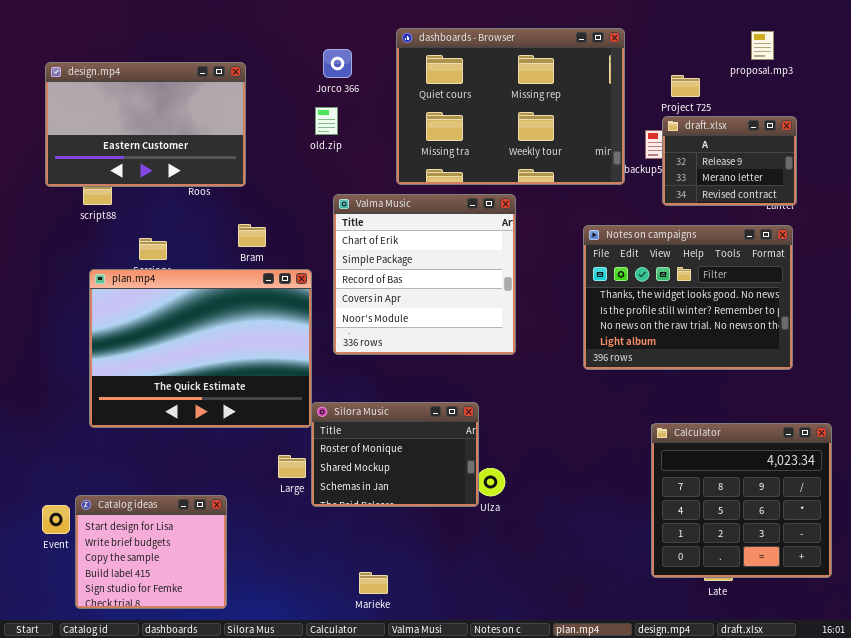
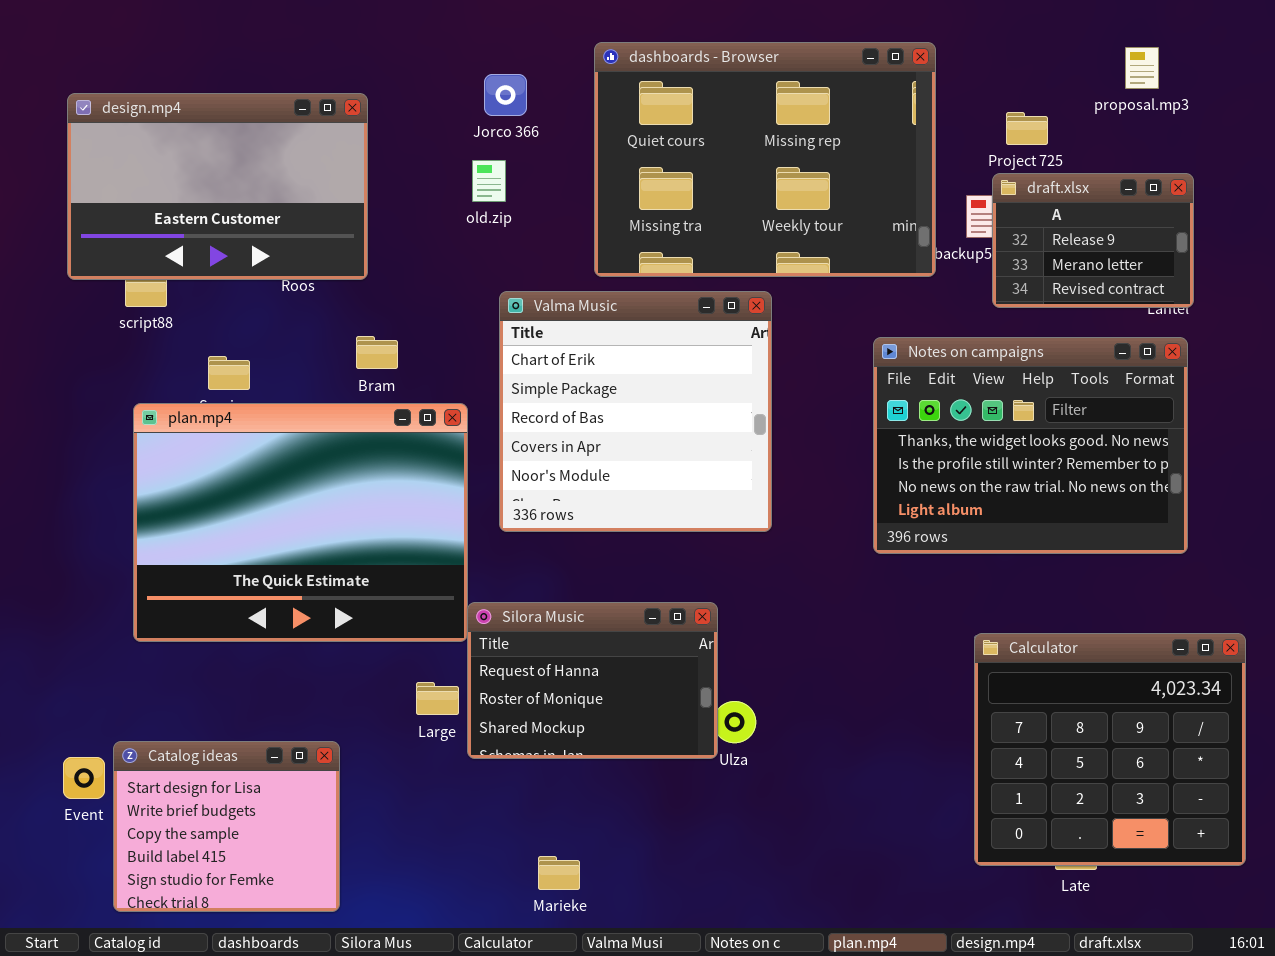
Silora Music: [311,402,479,507] -> [467,602,718,759], scrolled up 1 row

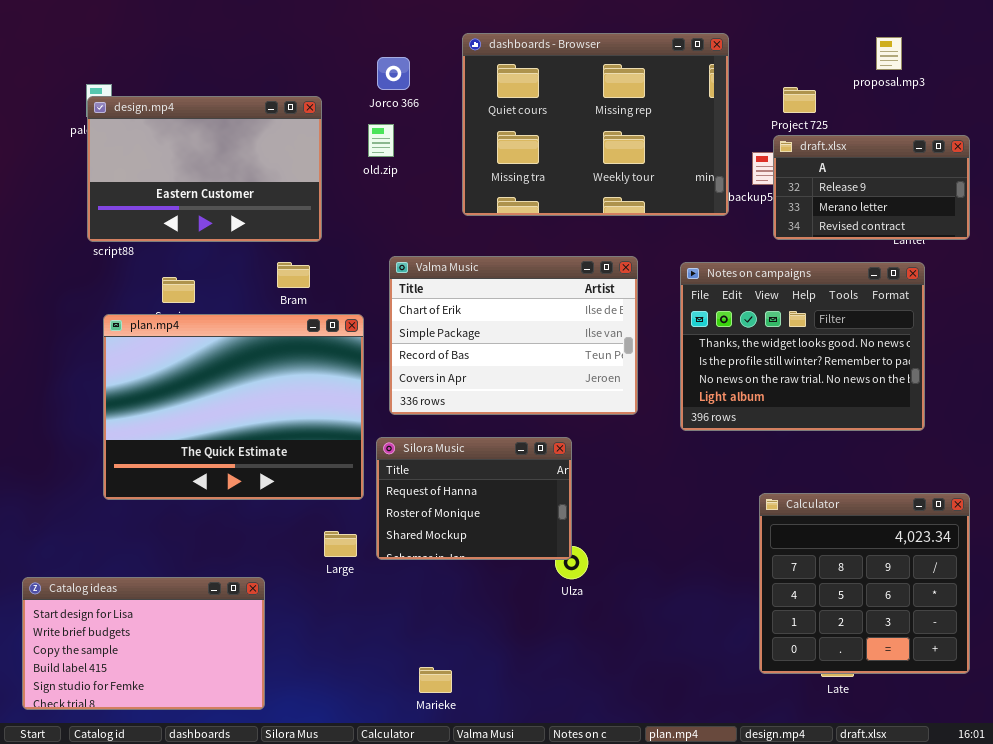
design.mp4: [67,93,368,280] -> [87,96,322,242], moved
draft.xlsx: [992,173,1194,308] -> [773,135,970,240], resized
Valma Music: [499,291,772,532] -> [389,256,638,415], resized
Silora Music: [467,602,718,759] -> [376,437,572,560], moved
Catalog ideas: [113,741,340,912] -> [22,577,265,710], resized

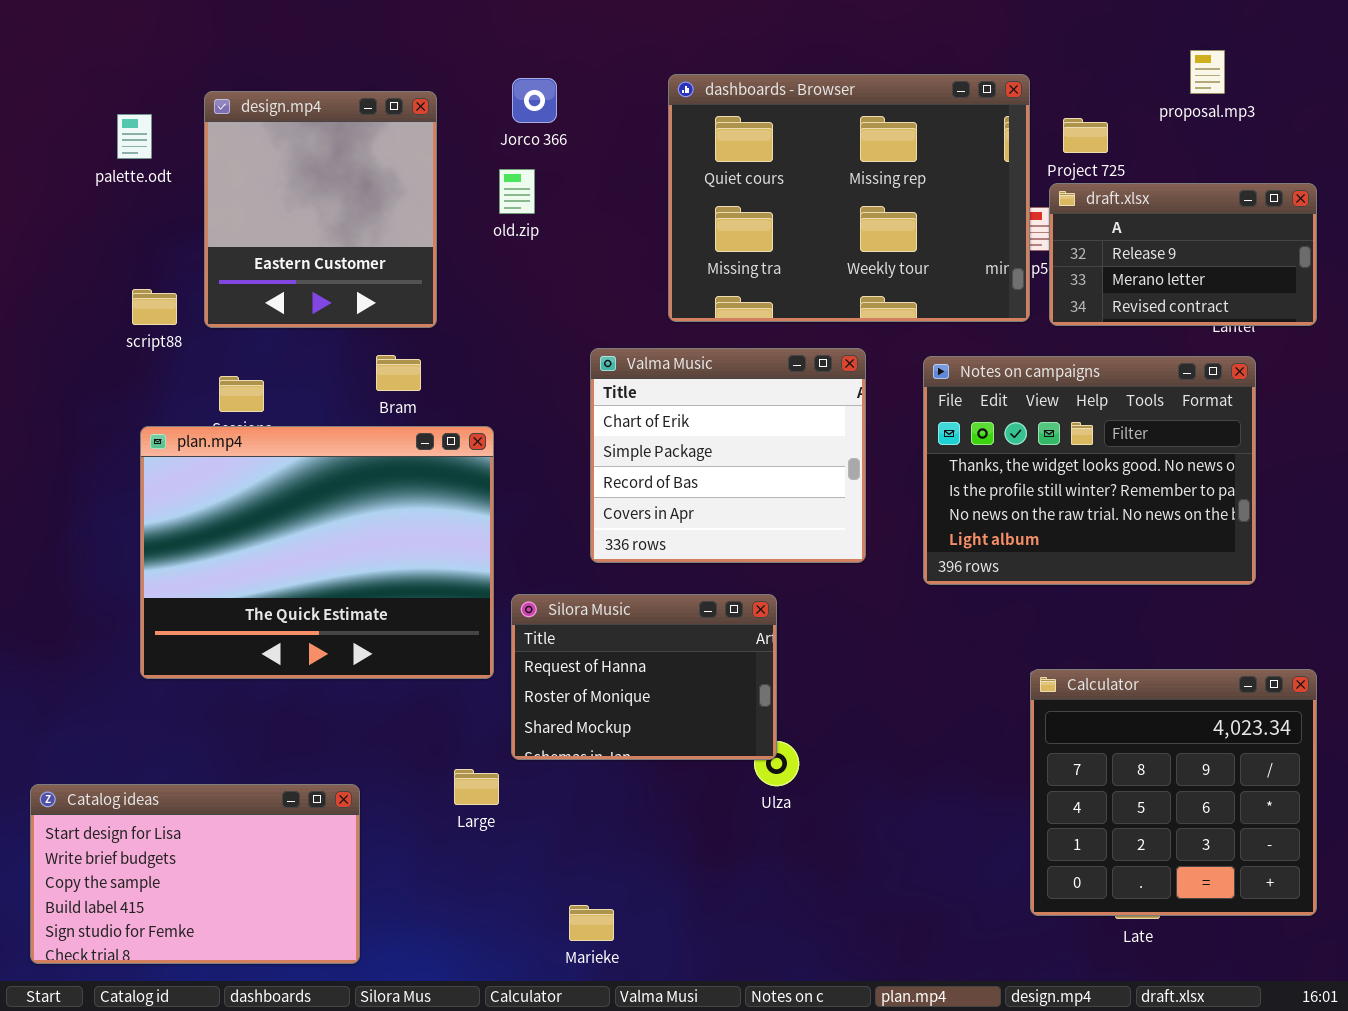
dashboards - Browser: [462,33,729,216] -> [668,74,1030,322], moved
design.mp4: [87,96,322,242] -> [204,91,437,328], resized
Valma Music: [389,256,638,415] -> [590,348,866,563], resized
Large: [324,531,357,557] -> [454,769,499,805], moved

